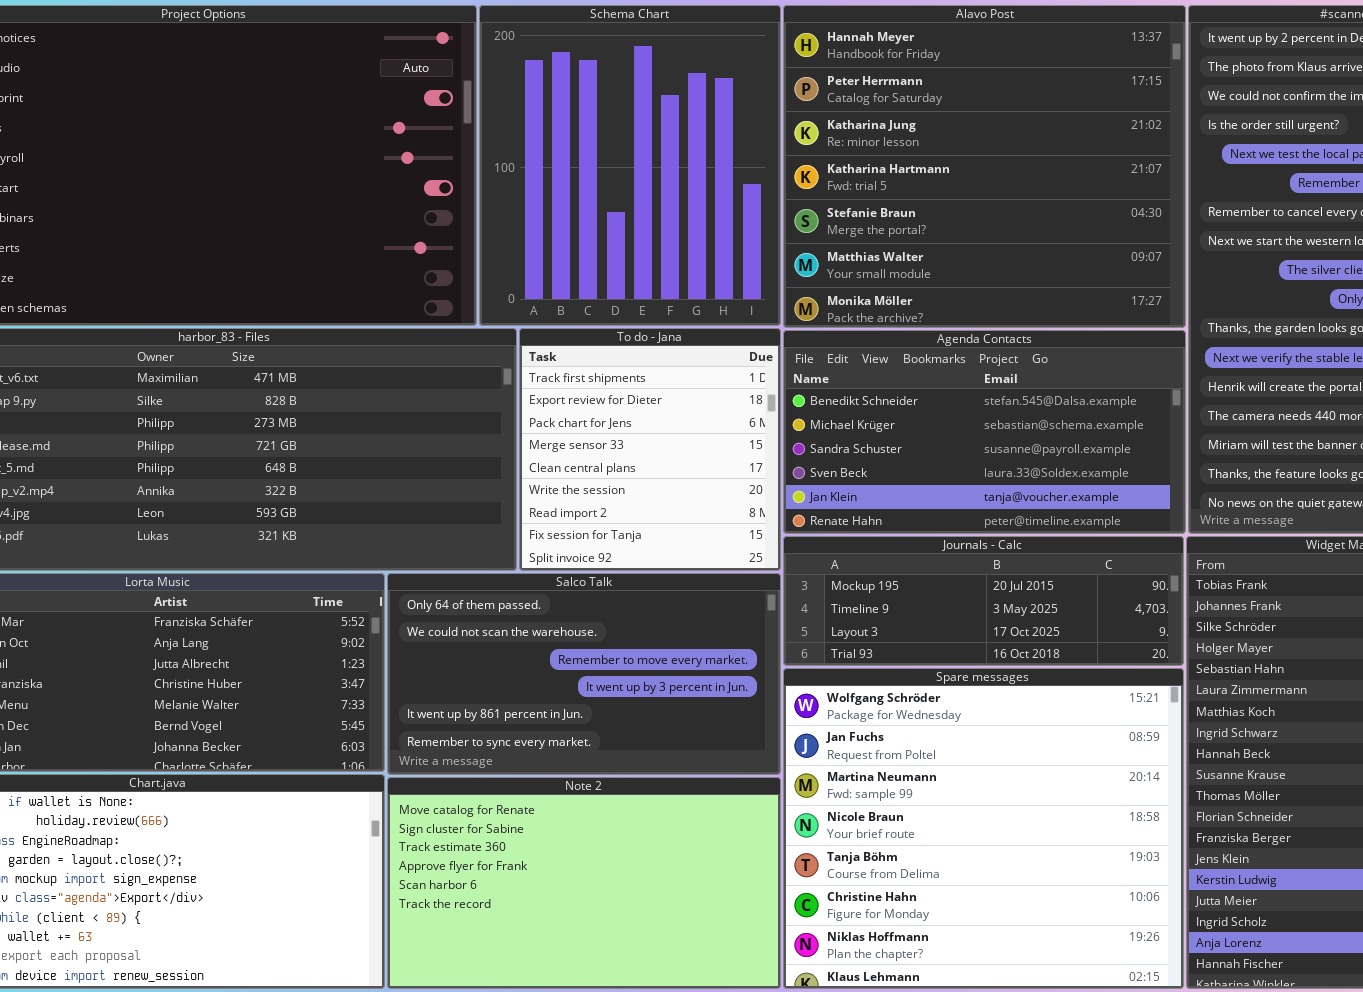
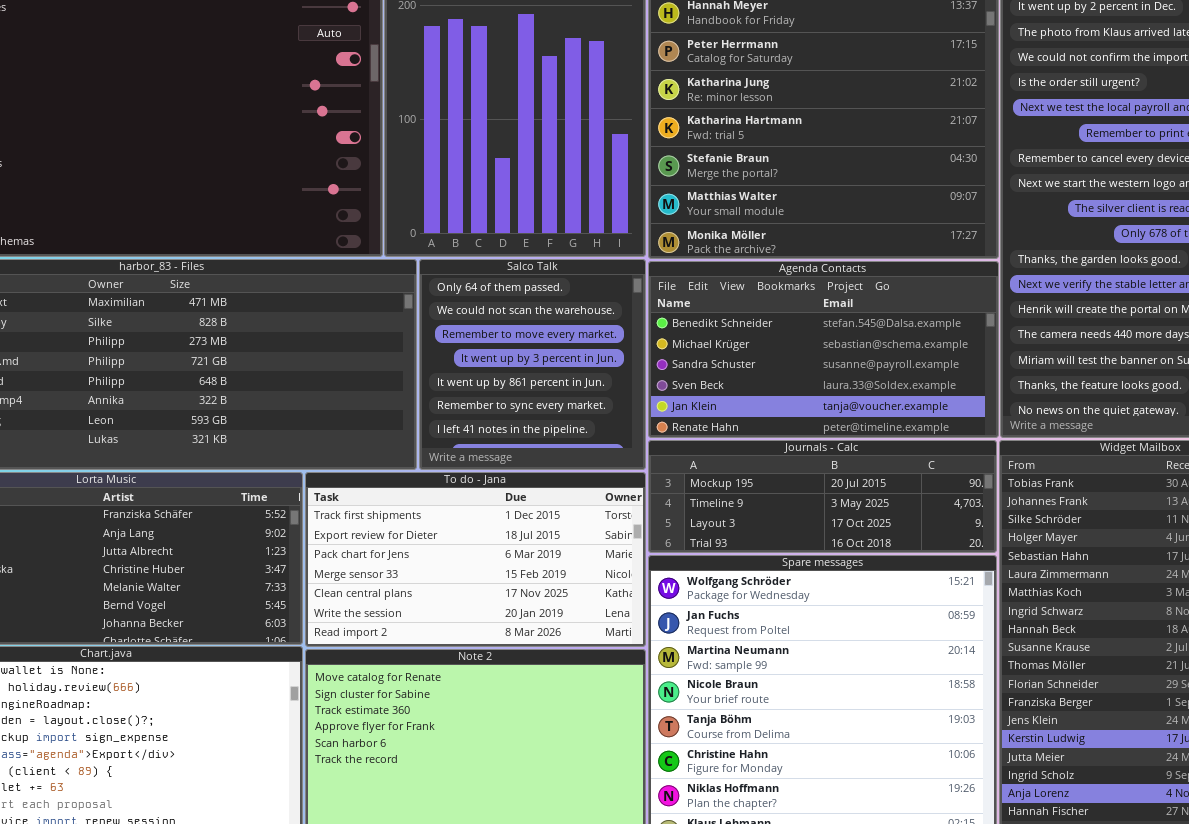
To do - Jana: [519,328,781,571] -> [305,472,646,647], moved, resized
Salco Talk: [387,573,781,775] -> [419,259,646,470], moved, resized

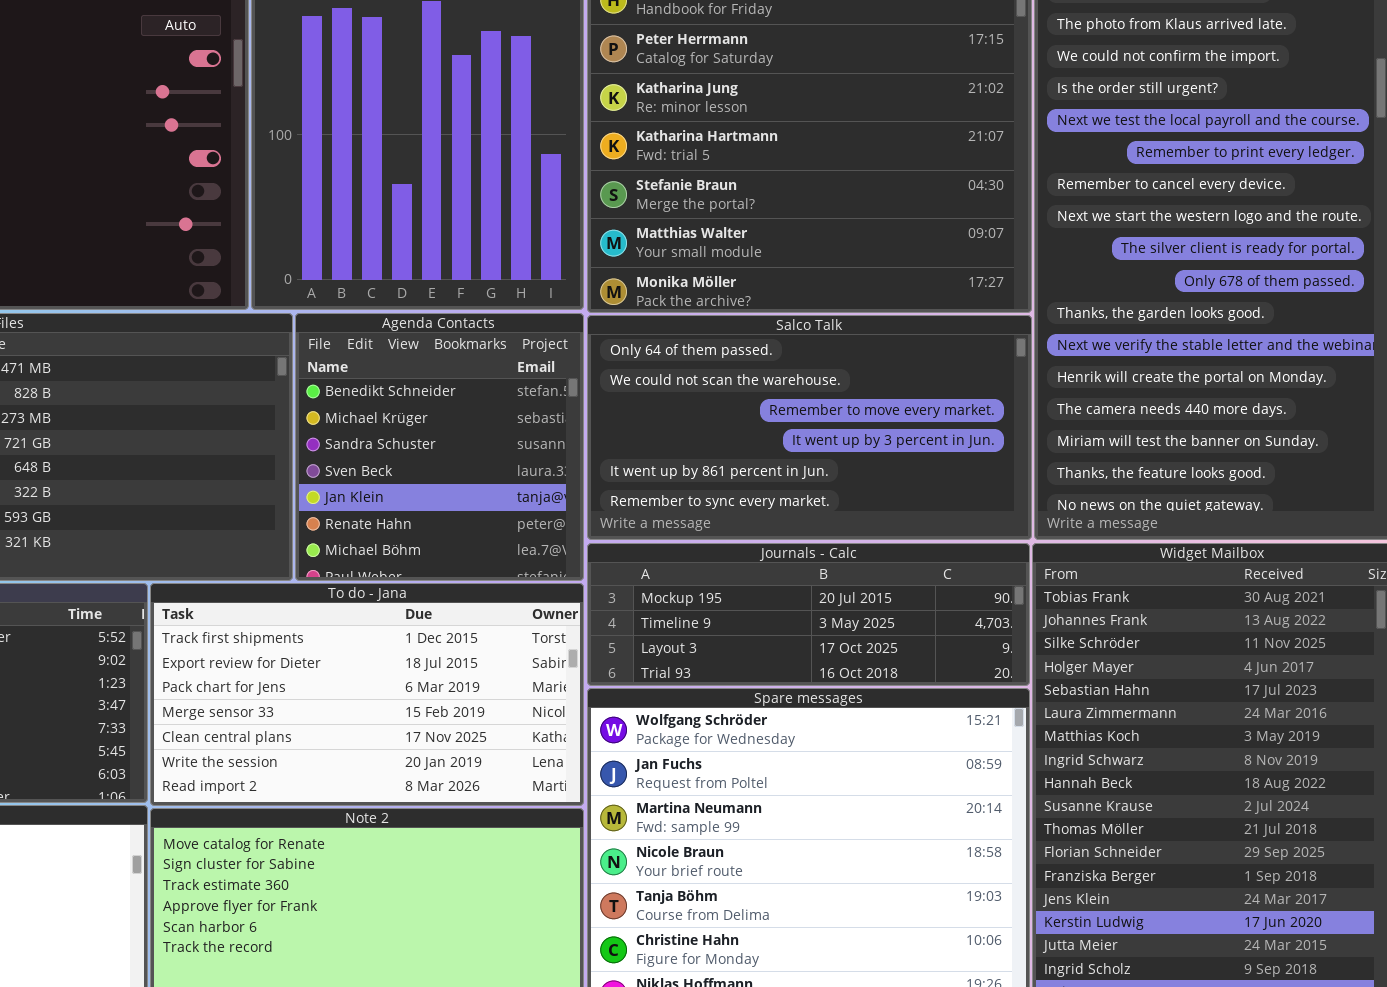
Salco Talk: [419,259,646,470] -> [587,315,1032,540], moved, resized
Agenda Contacts: [648,261,999,438] -> [295,313,584,581], moved, resized

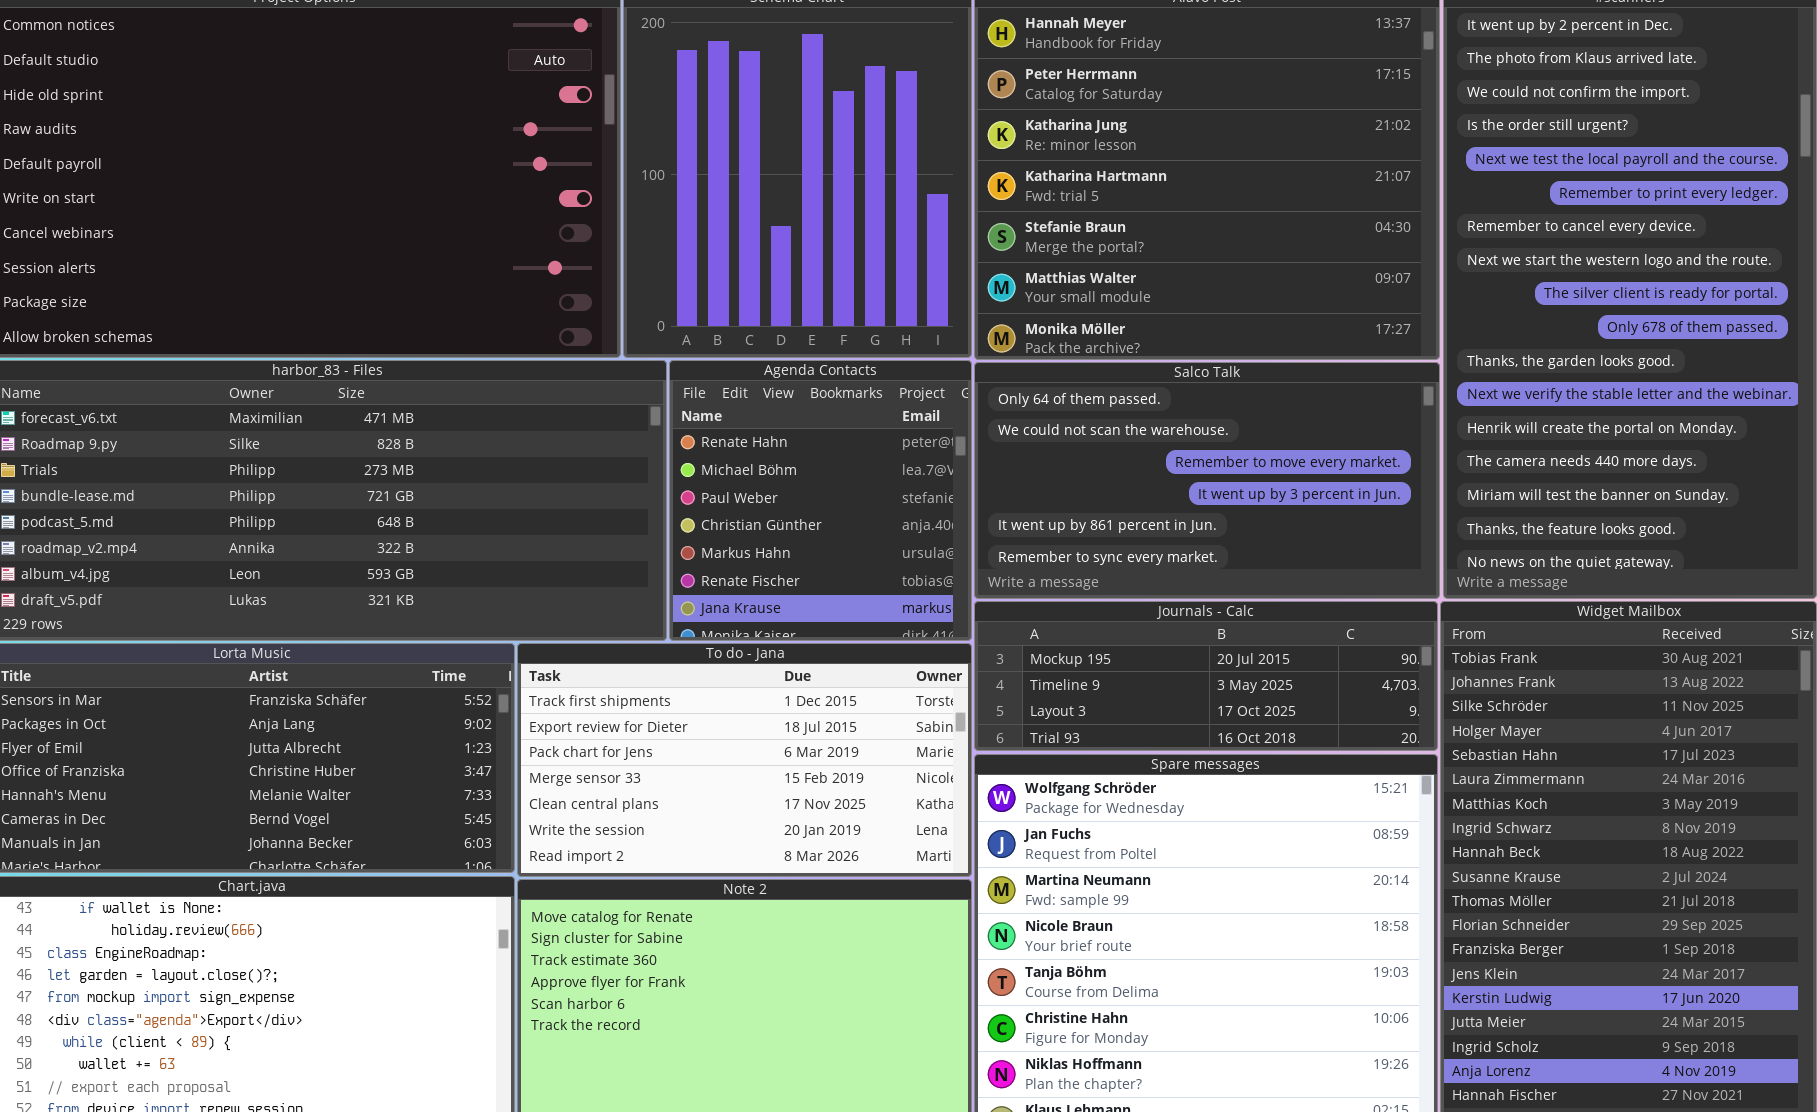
Agenda Contacts: [295,313,584,581] -> [669,360,972,641], scrolled down 5 rows

